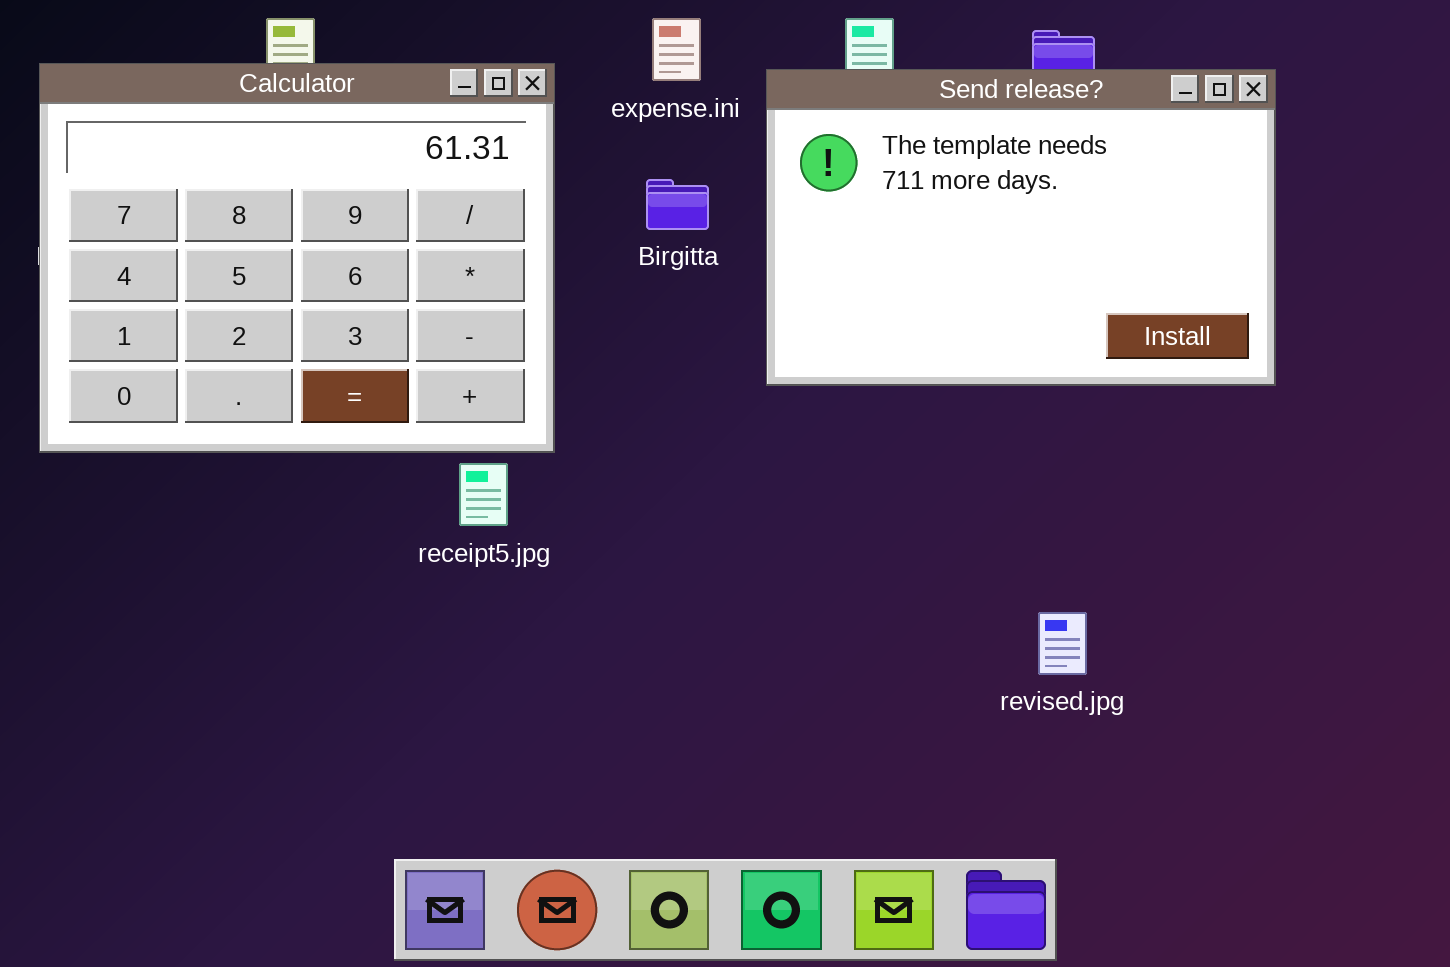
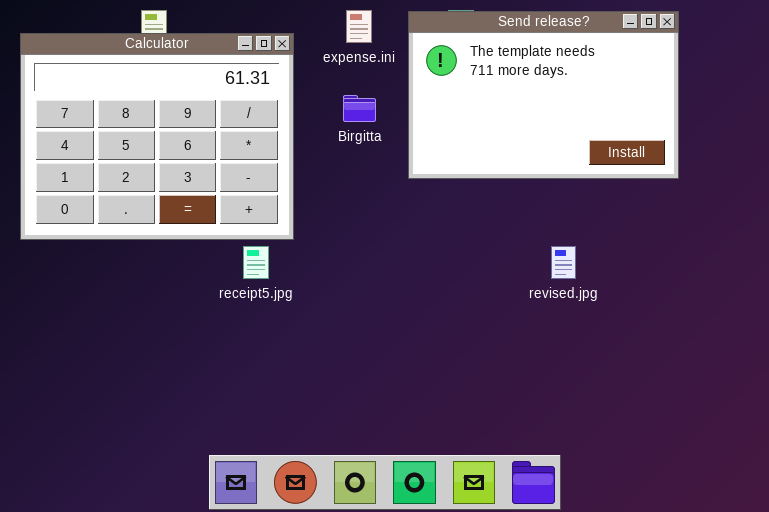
Send release?: [766,69,1276,386] -> [408,11,679,179], moved
revised.jpg: [1038,612,1087,675] -> [551,246,576,279], moved

